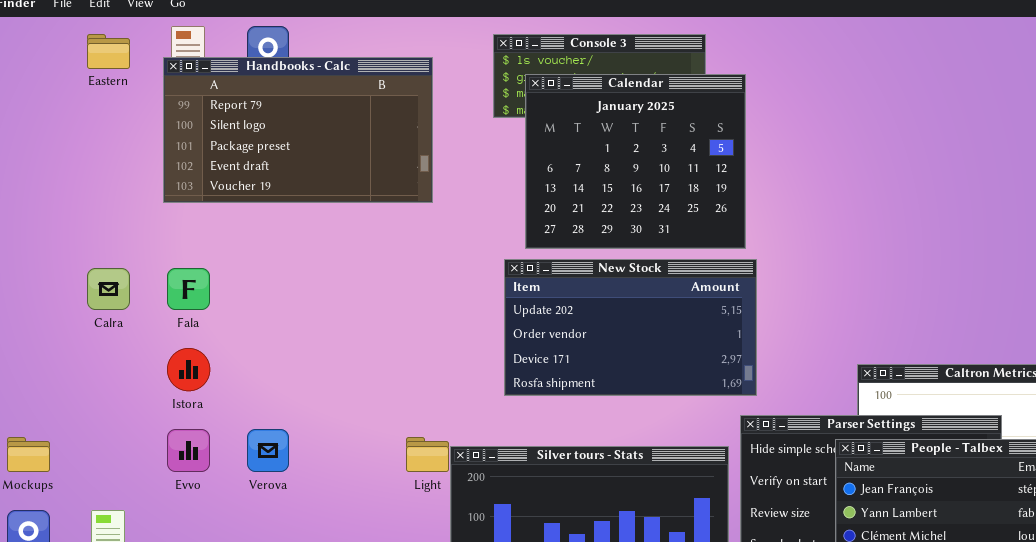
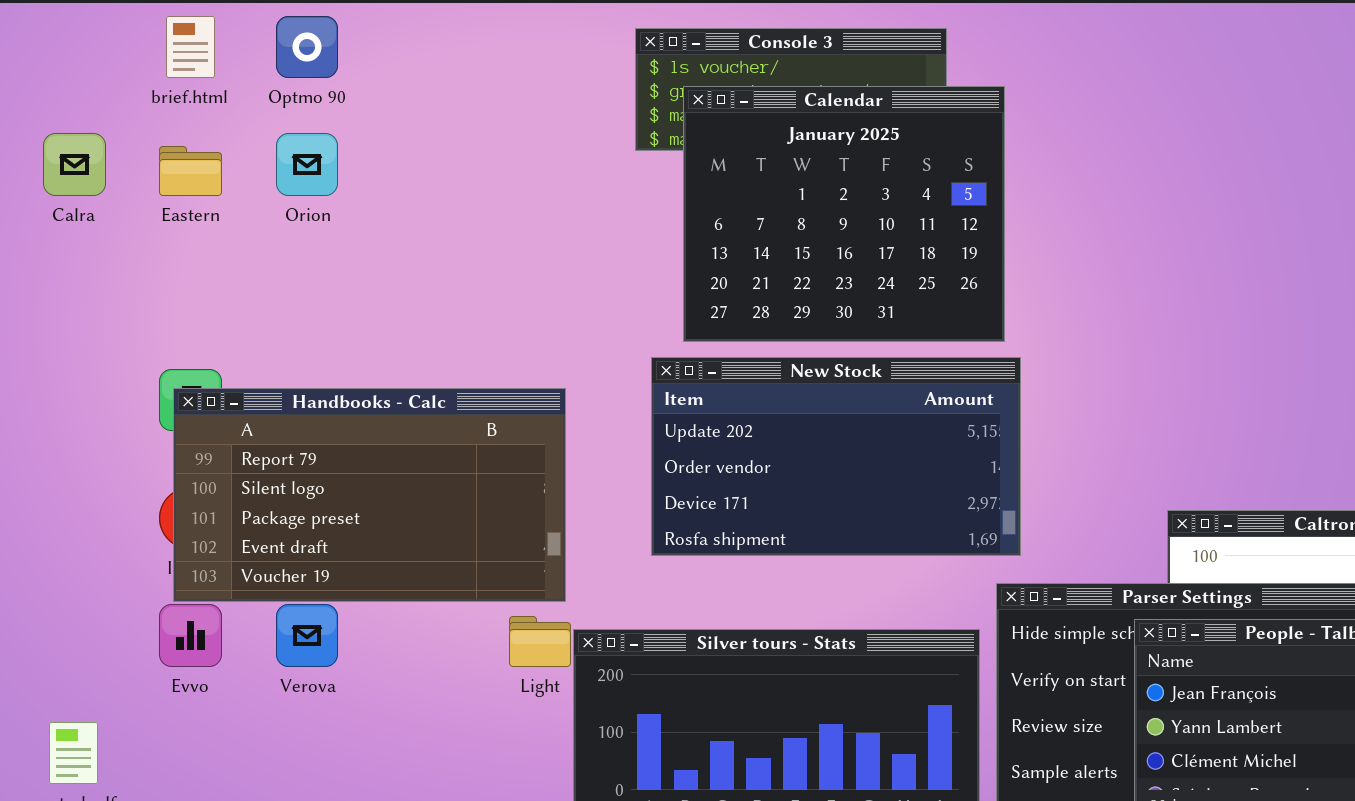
Eastern: [87,34,130,69] -> [159,146,222,196], moved
Handbooks - Calc: [163,57,433,203] -> [173,388,566,602], moved
Calra: [87,268,130,310] -> [43,133,106,196], moved

